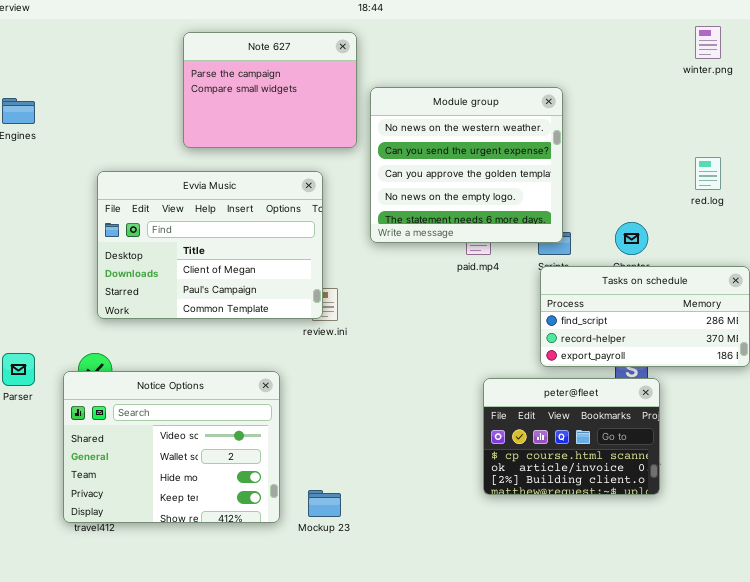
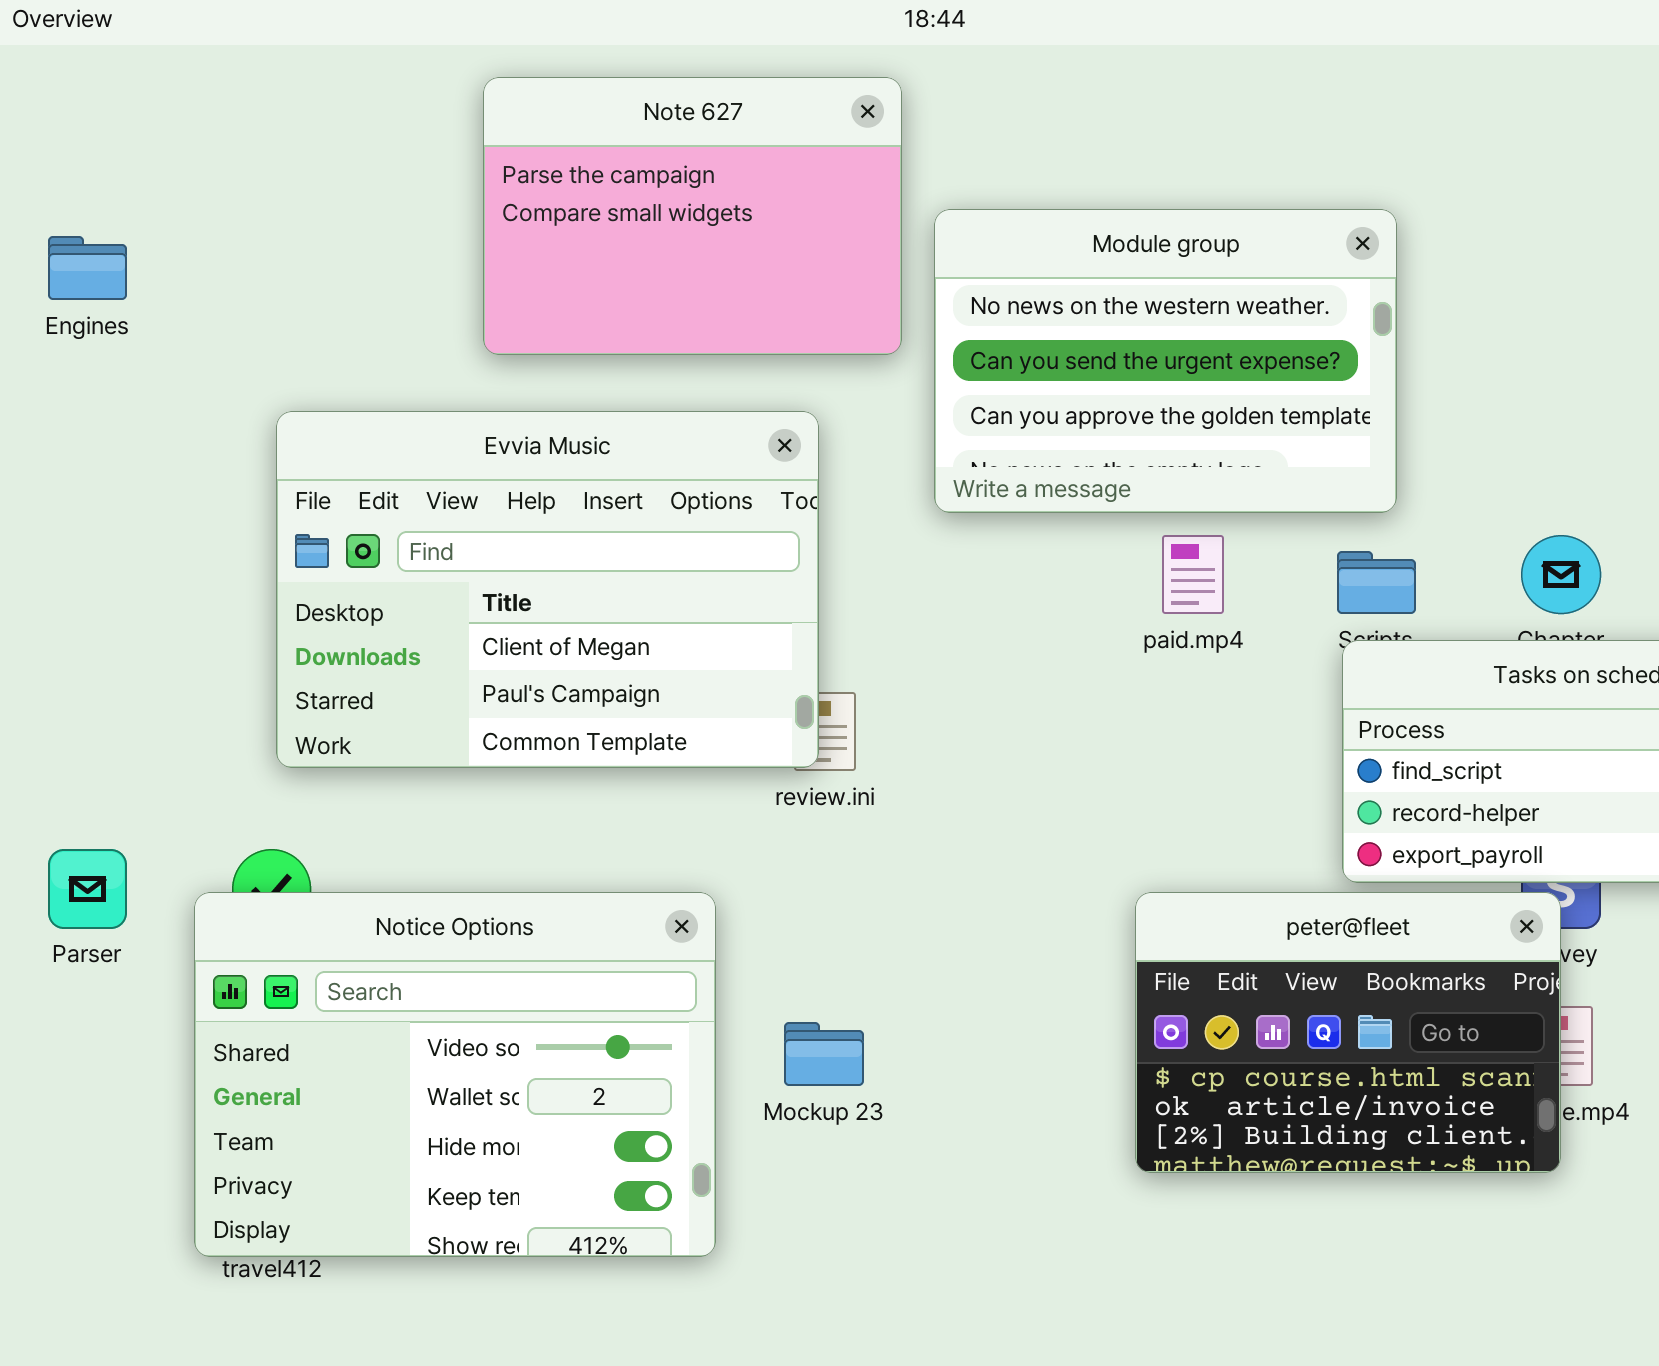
Module group: [370,87,563,243] -> [934,209,1397,513], resized
peter@fleet: [483,378,660,495] -> [1135,892,1561,1173], moved
Mockup 23: [308,490,341,517] -> [784,1022,864,1086], moved

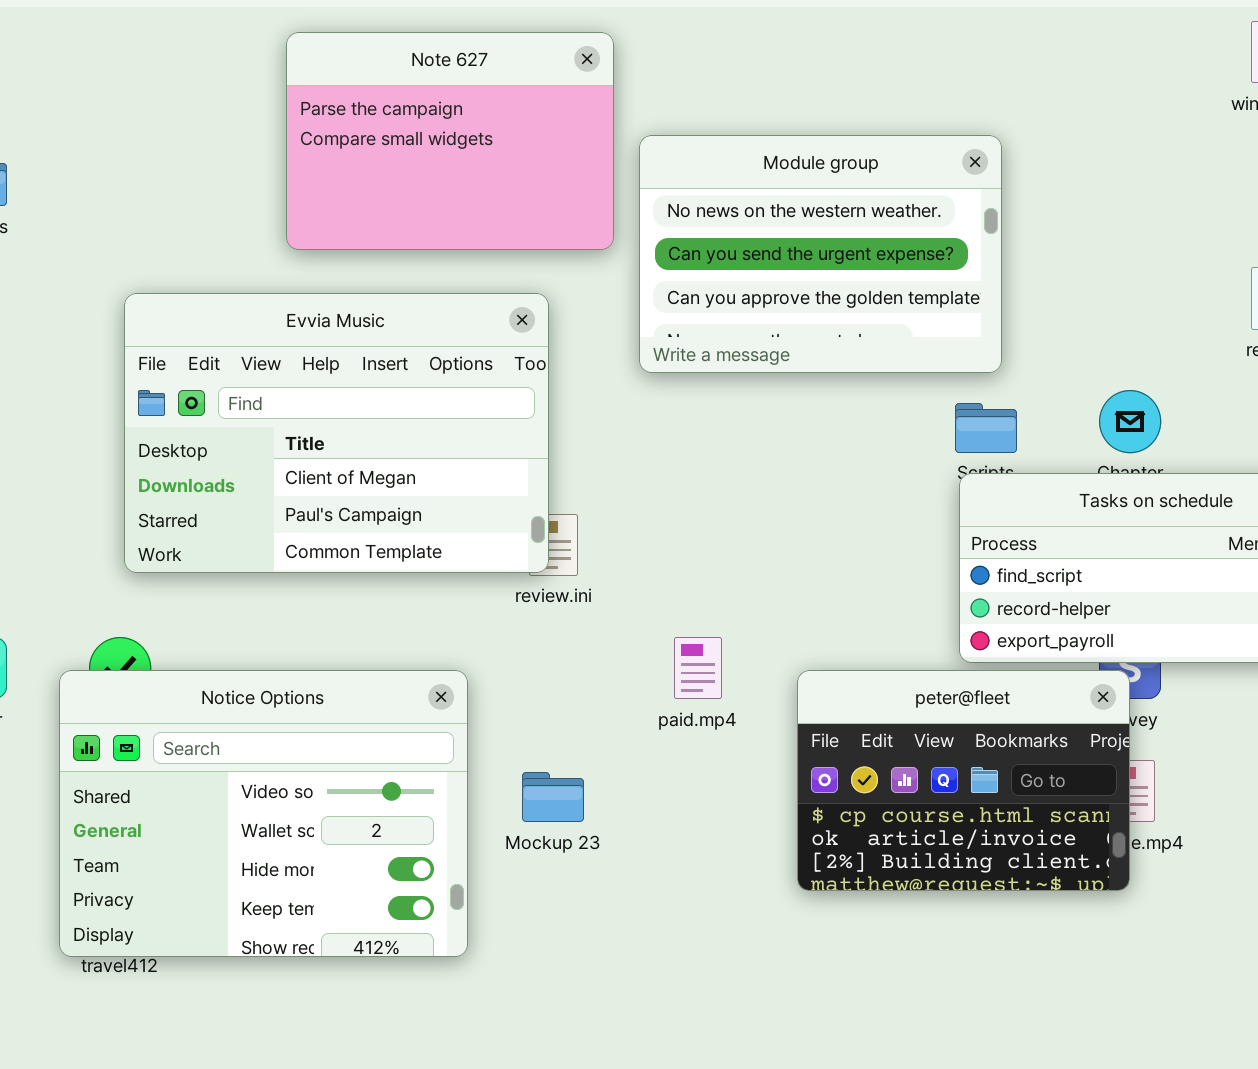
paid.mp4: [1162,535,1224,614] -> [674,637,722,699], moved

